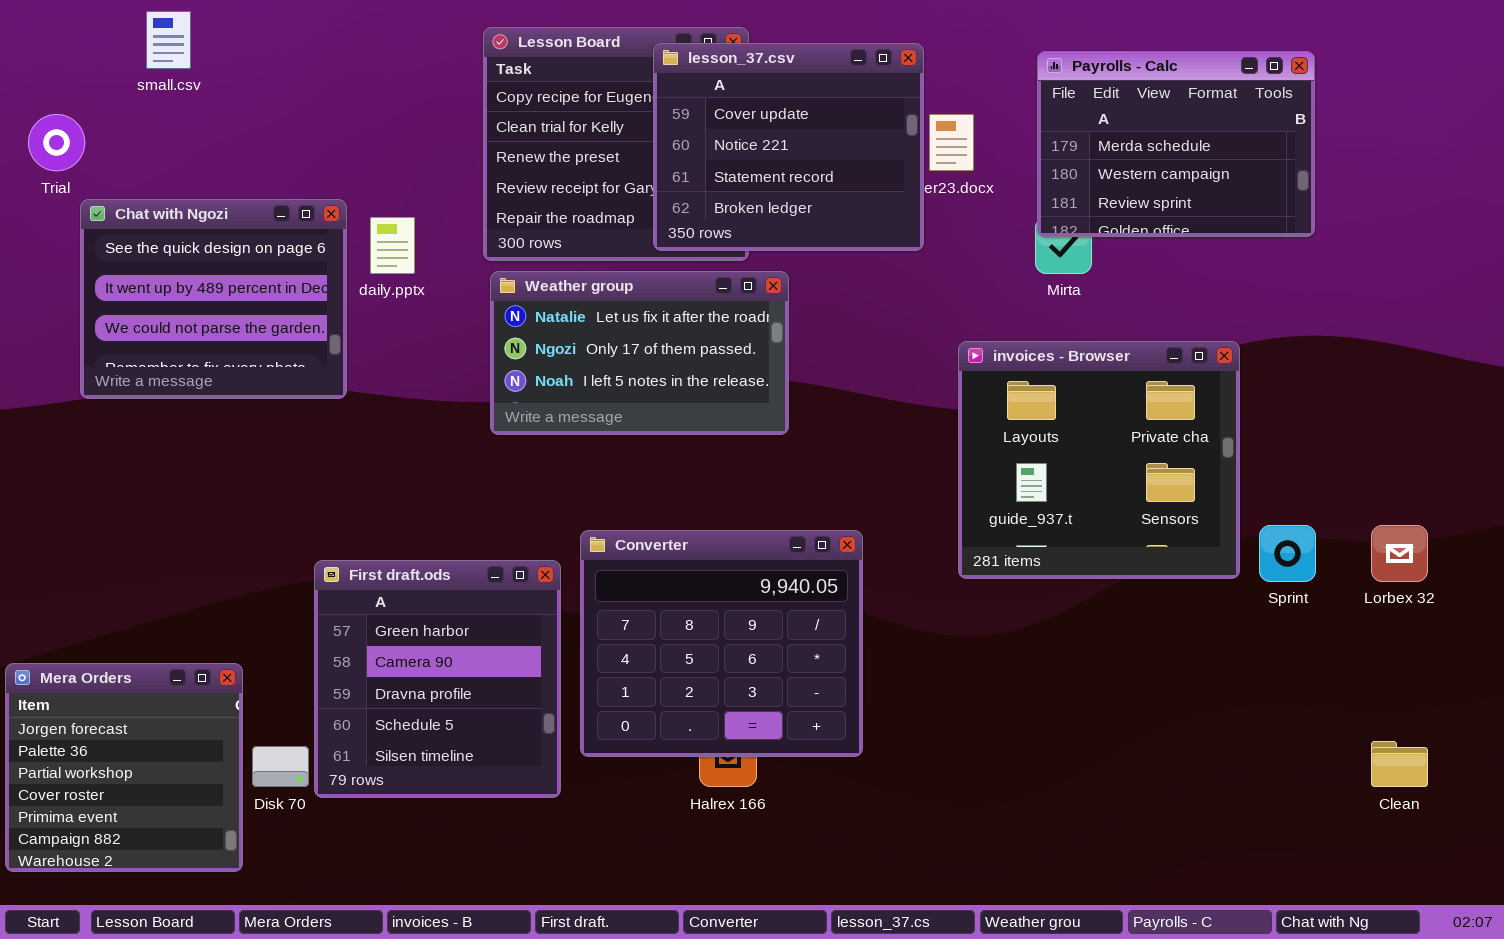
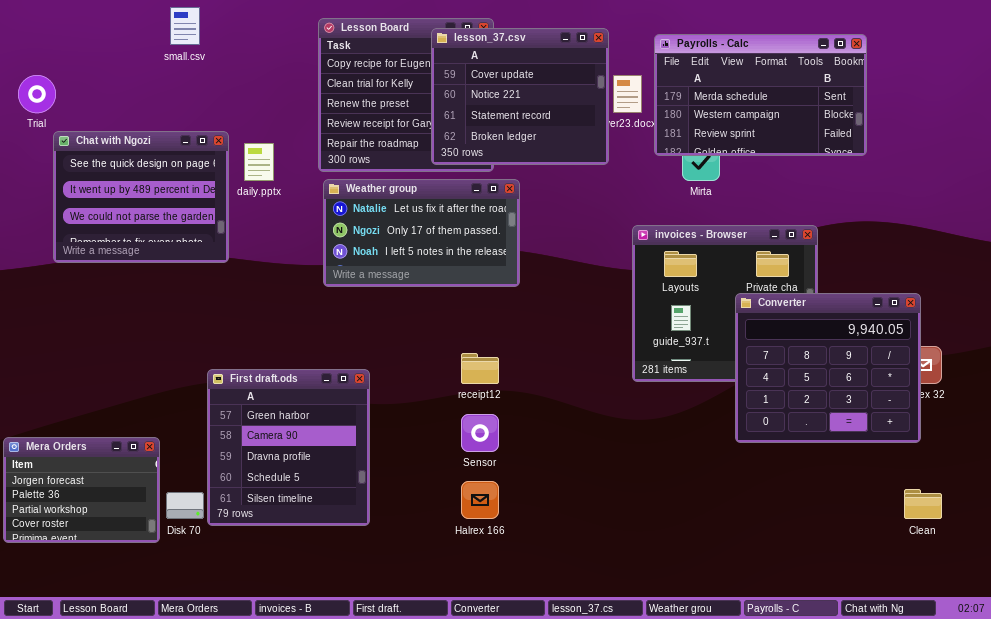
small.csv: [146,11,191,69] -> [170,7,200,45], moved
Payrolls - Calc: [1037,51,1315,237] -> [654,34,867,156], resized
Converter: [580,530,863,757] -> [735,293,921,443], moved
Mera Orders: [5,663,243,872] -> [3,437,160,543], resized

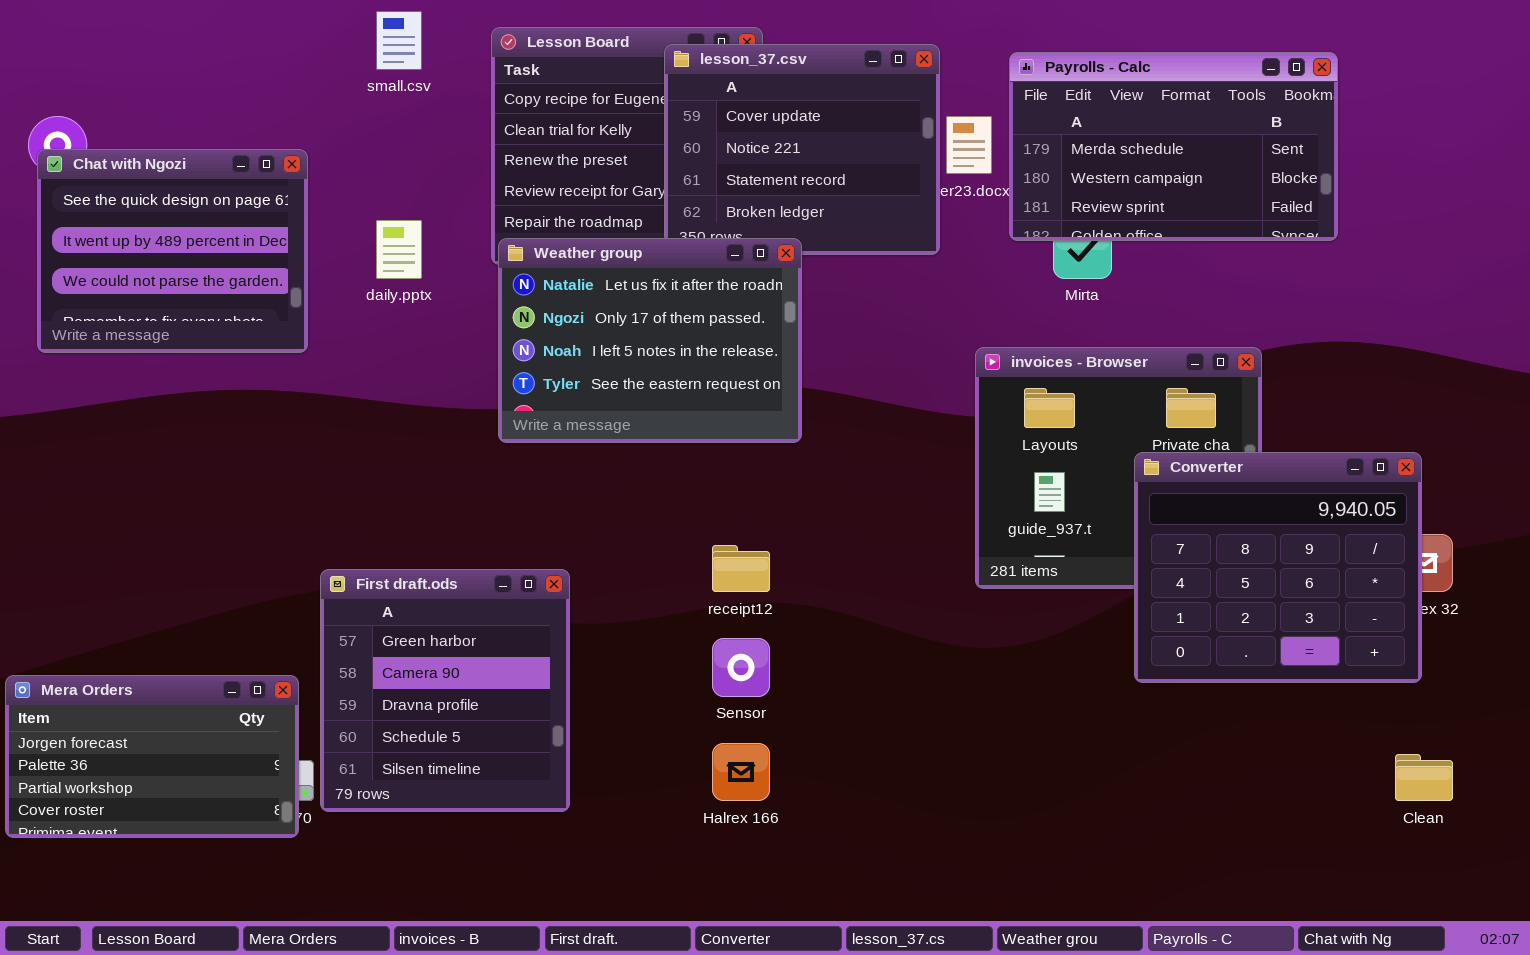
small.csv: [170,7,200,45] -> [376,11,422,70], moved
Chat with Ngozi: [53,131,229,263] -> [37,149,308,353], moved
Weather group: [323,179,520,287] -> [498,238,802,443], resized
Mera Orders: [3,437,160,543] -> [5,675,299,838], resized

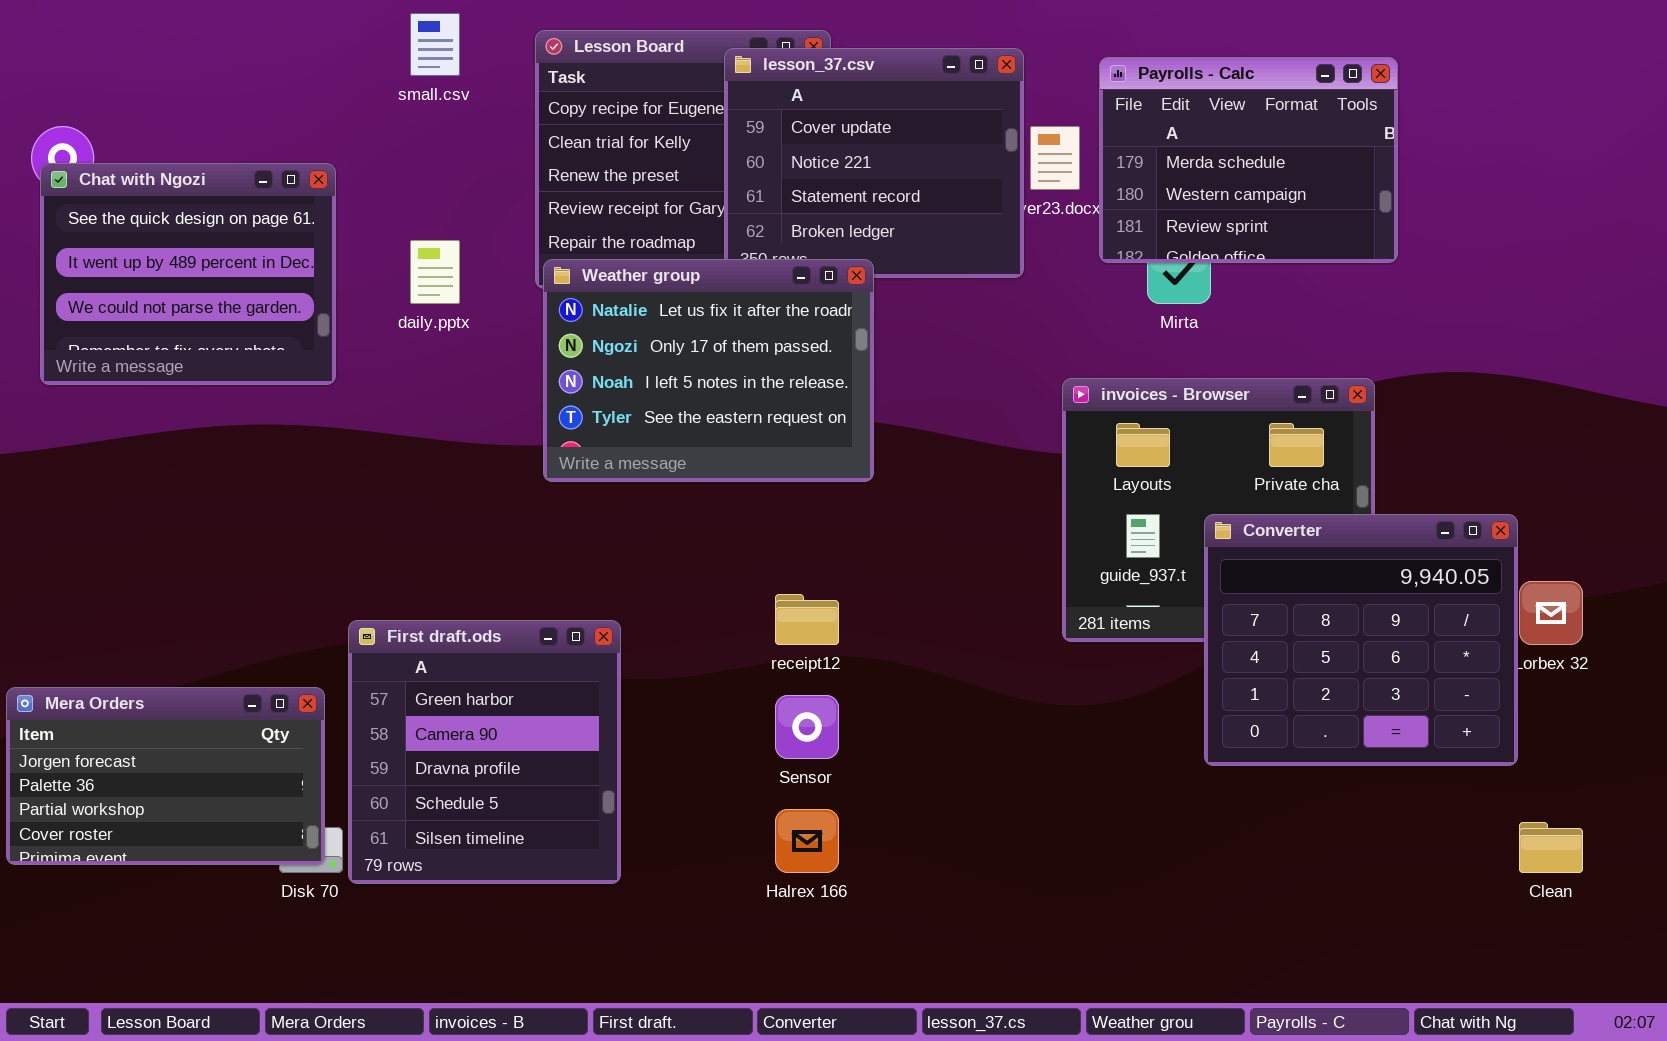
Payrolls - Calc: [1009,52,1338,241] -> [1099,57,1398,263], resized
Converter: [1134,452,1422,683] -> [1204,514,1518,766], moved
Mera Orders: [5,675,299,838] -> [6,687,325,865], moved

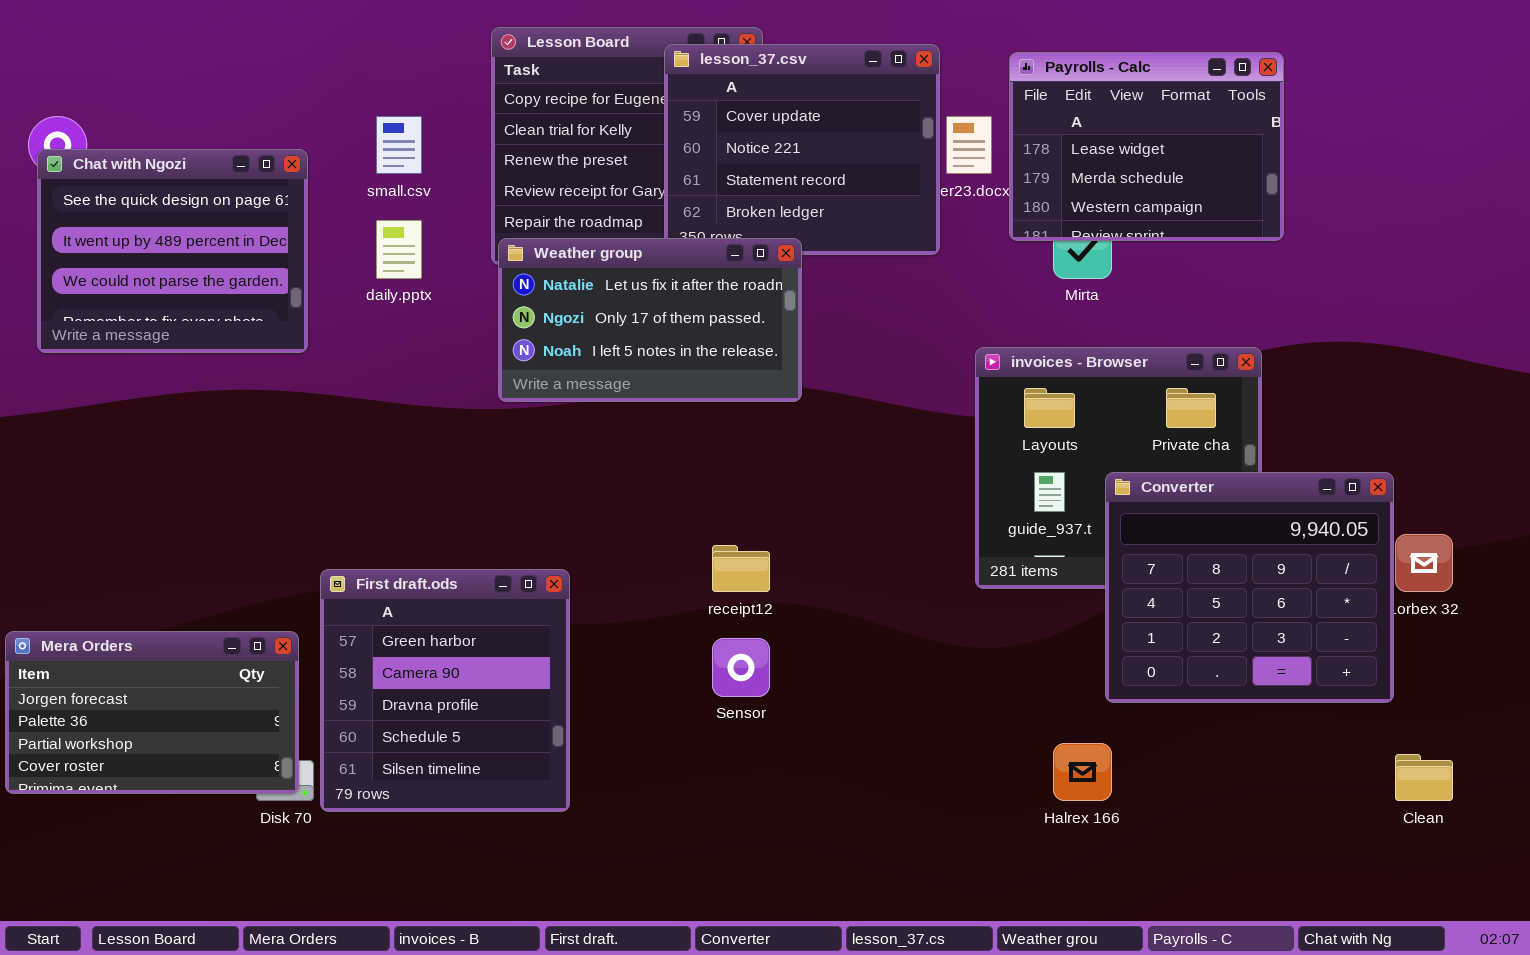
small.csv: [410,13,460,76] -> [376,116,422,174], moved
Payrolls - Calc: [1099,57,1398,263] -> [1009,52,1284,241], scrolled up 1 row
Weather group: [543,259,874,482] -> [498,238,802,402], resized
Halrex 166: [775,809,839,873] -> [1053,743,1112,801], moved

